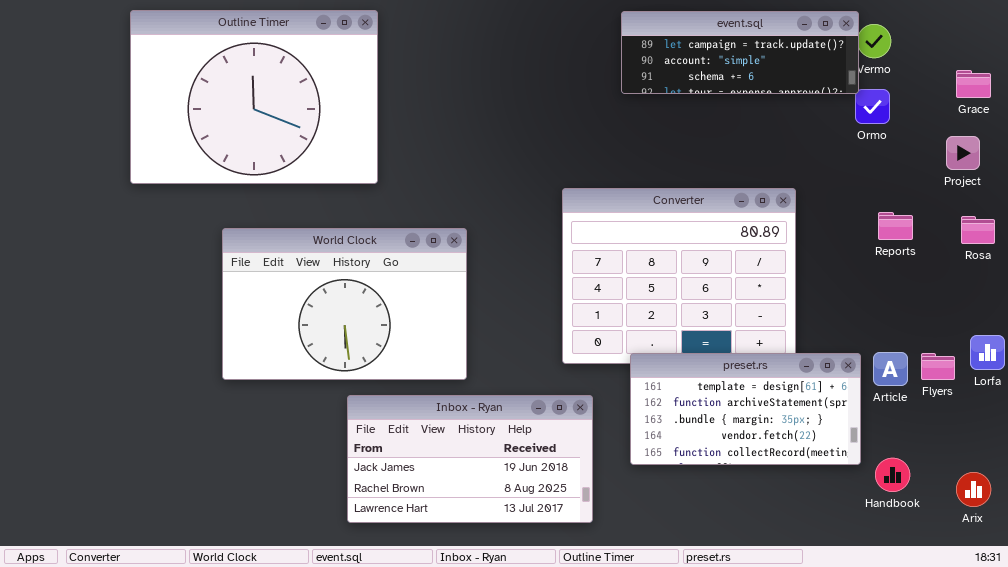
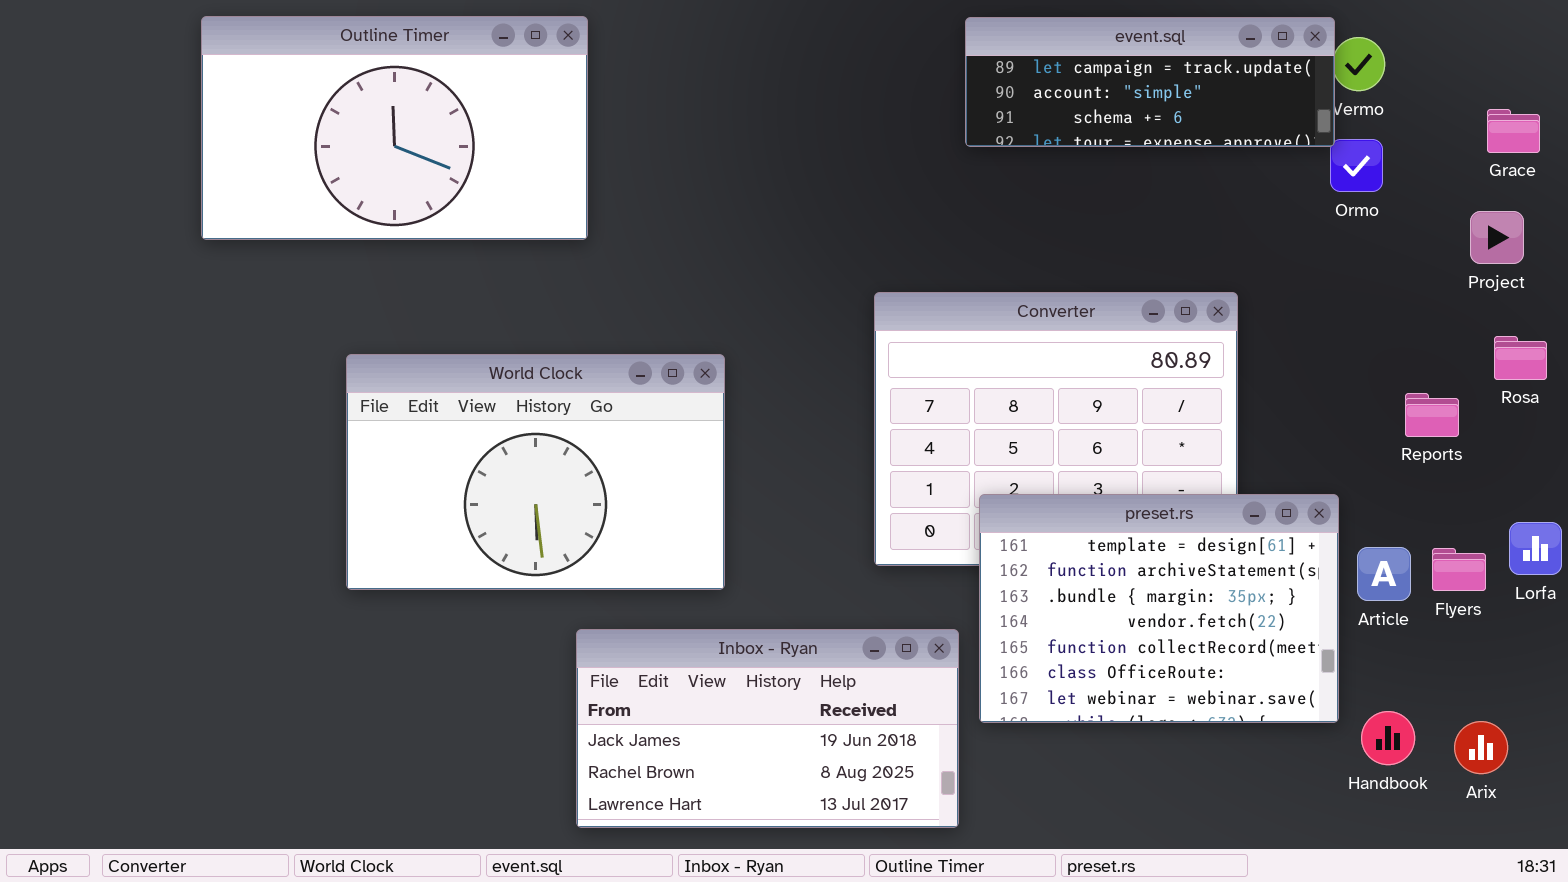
Outline Timer: [130,10,378,184] -> [201,16,588,240], resized
Reports: [878,212,913,240] -> [1405,393,1459,437], moved
preset.rs: [630,353,861,465] -> [979,494,1339,723], resized
Inbox - Ryan: [347,395,593,523] -> [576,629,959,828], moved
Arix: [956,472,991,507] -> [1454,721,1508,774], moved

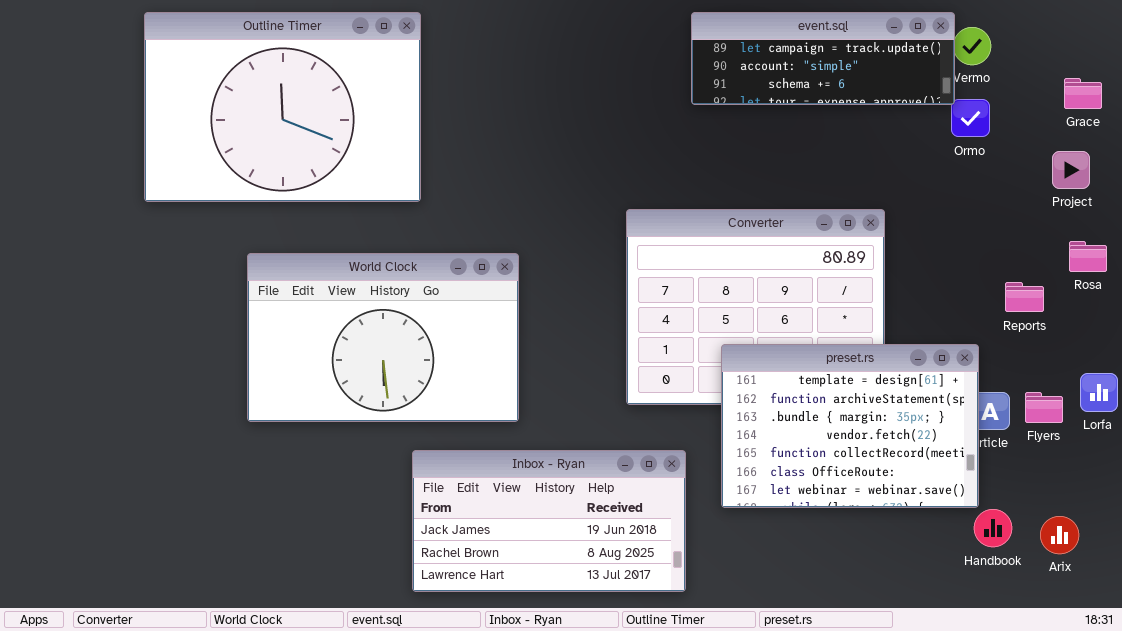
Outline Timer: [201,16,588,240] -> [144,12,421,202], resized
preset.rs: [979,494,1339,723] -> [721,344,979,508], moved

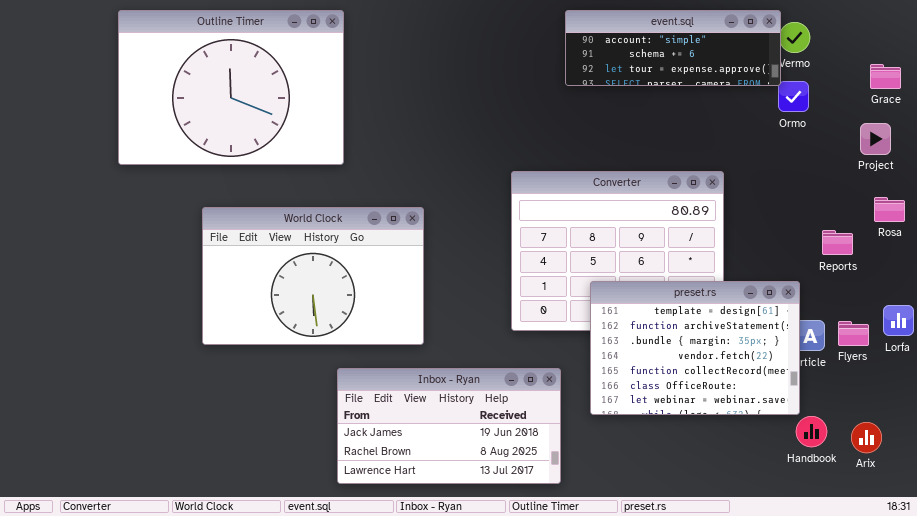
event.sql: [691,12,955,105] -> [565,10,781,86], scrolled down 1 row

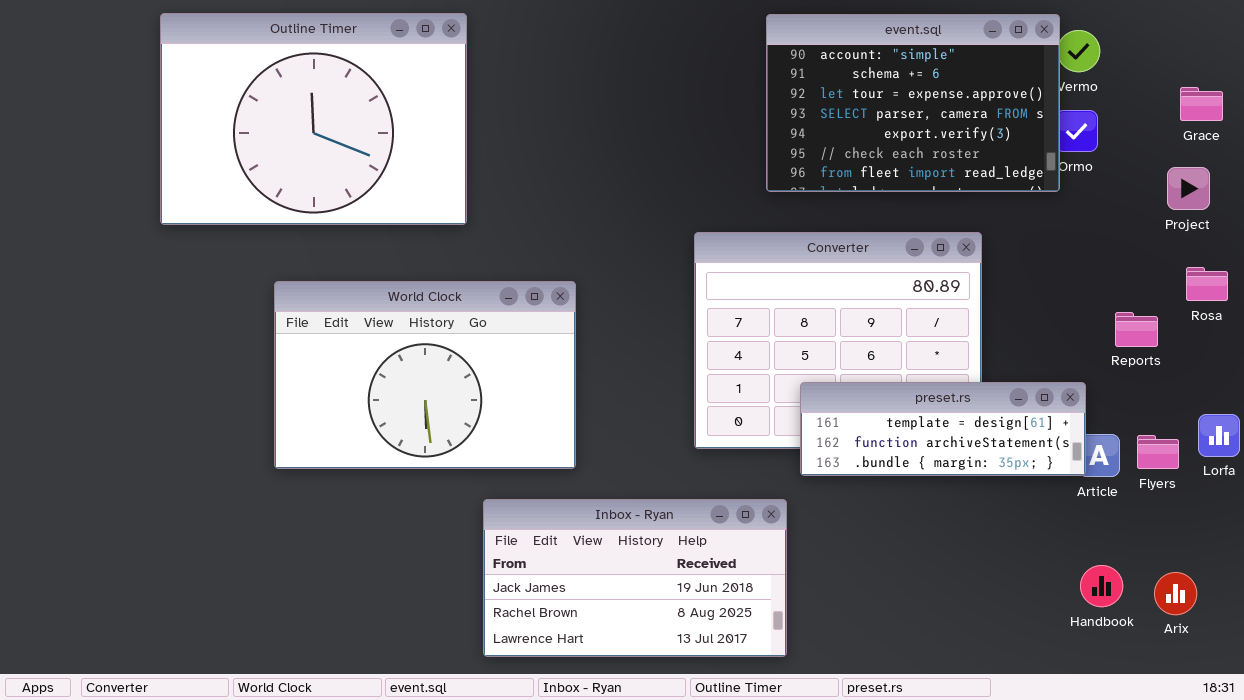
event.sql: [565,10,781,86] -> [766,14,1060,192], resized
preset.rs: [590,281,800,415] -> [800,382,1086,476], resized
Inbox - Ryan: [337,368,561,484] -> [483,499,787,657], moved

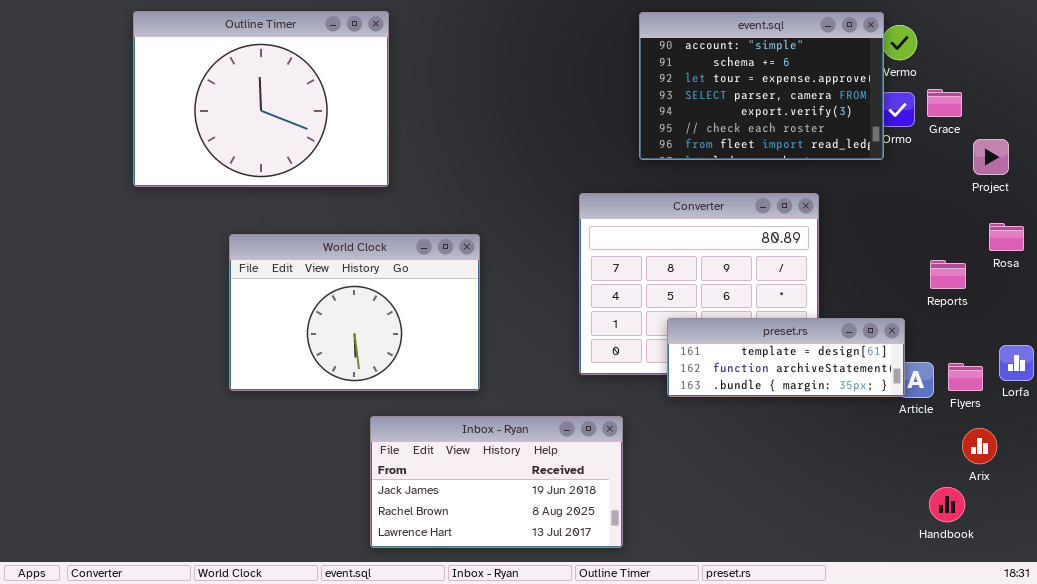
Grace: [1180,87,1223,121] -> [927,89,962,117], moved
Inbox - Ryan: [483,499,787,657] -> [370,416,623,548], moved
Handbook: [1080,565,1123,607] -> [929,487,965,522], moved
Arix: [1154,572,1197,615] -> [962,428,997,464], moved

